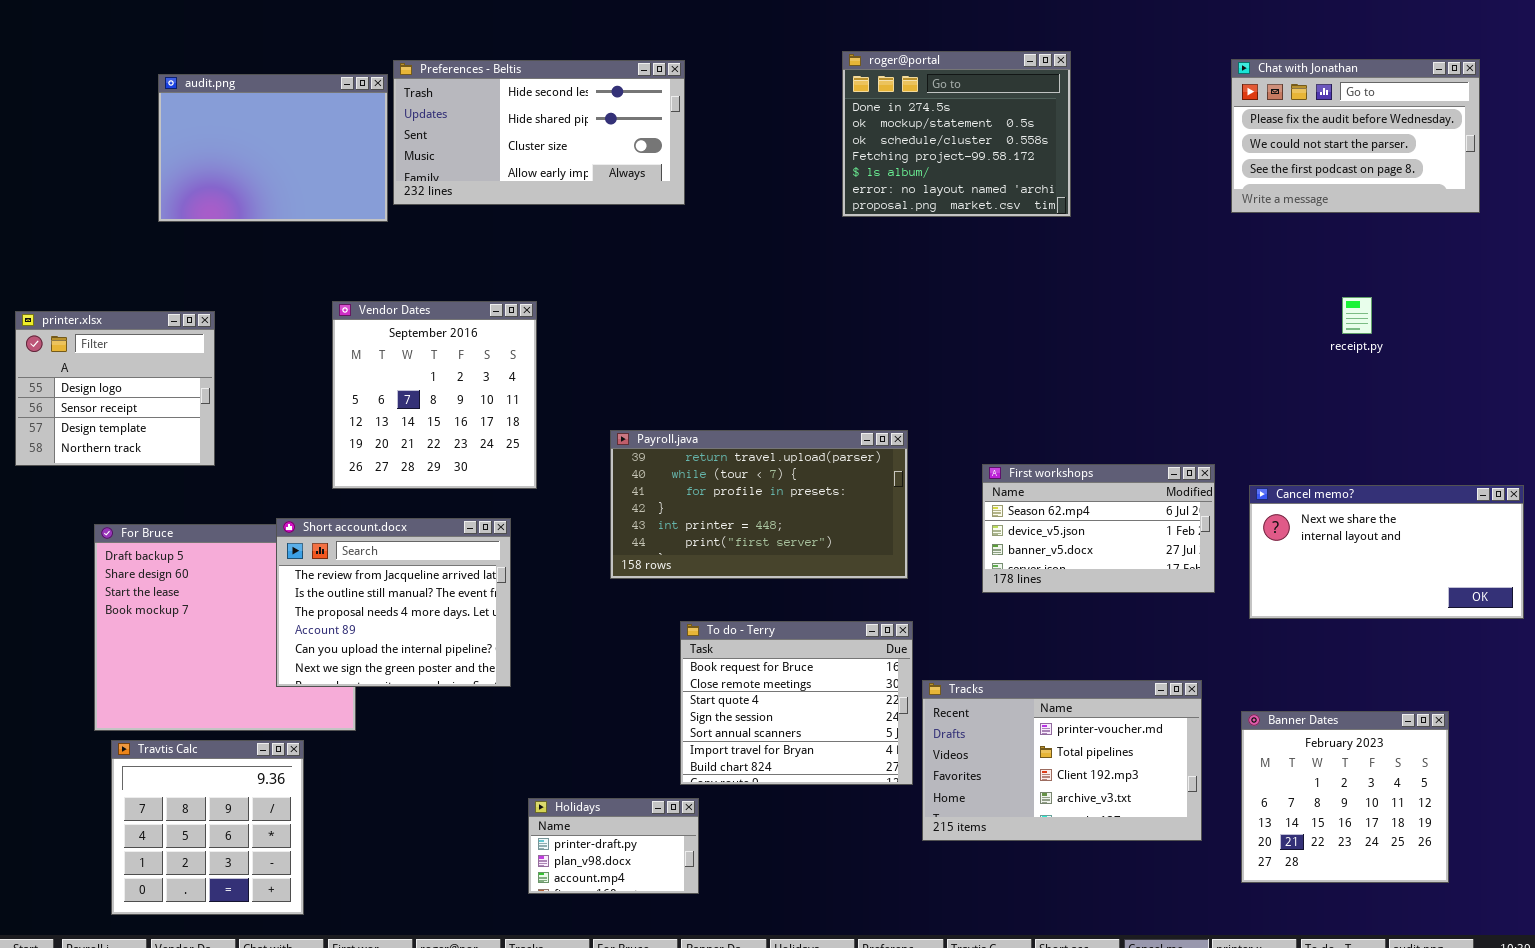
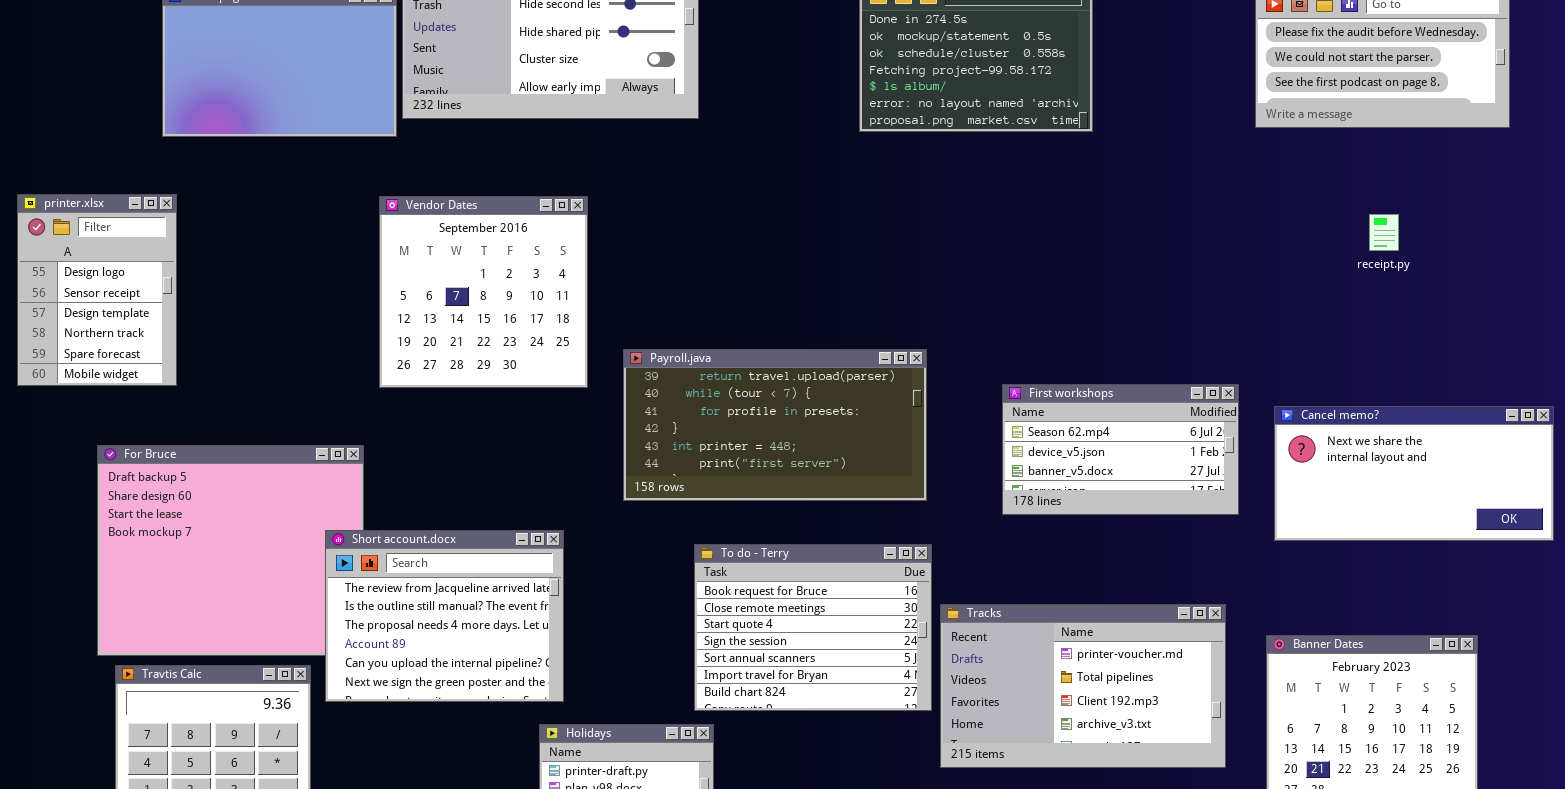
Vendor Dates: [332,301,537,489] -> [379,196,588,388], moved
printer.xlsx: [15,311,215,466] -> [17,194,177,386], resized
Short account.docx: [276,518,511,687] -> [325,530,564,702], moved

